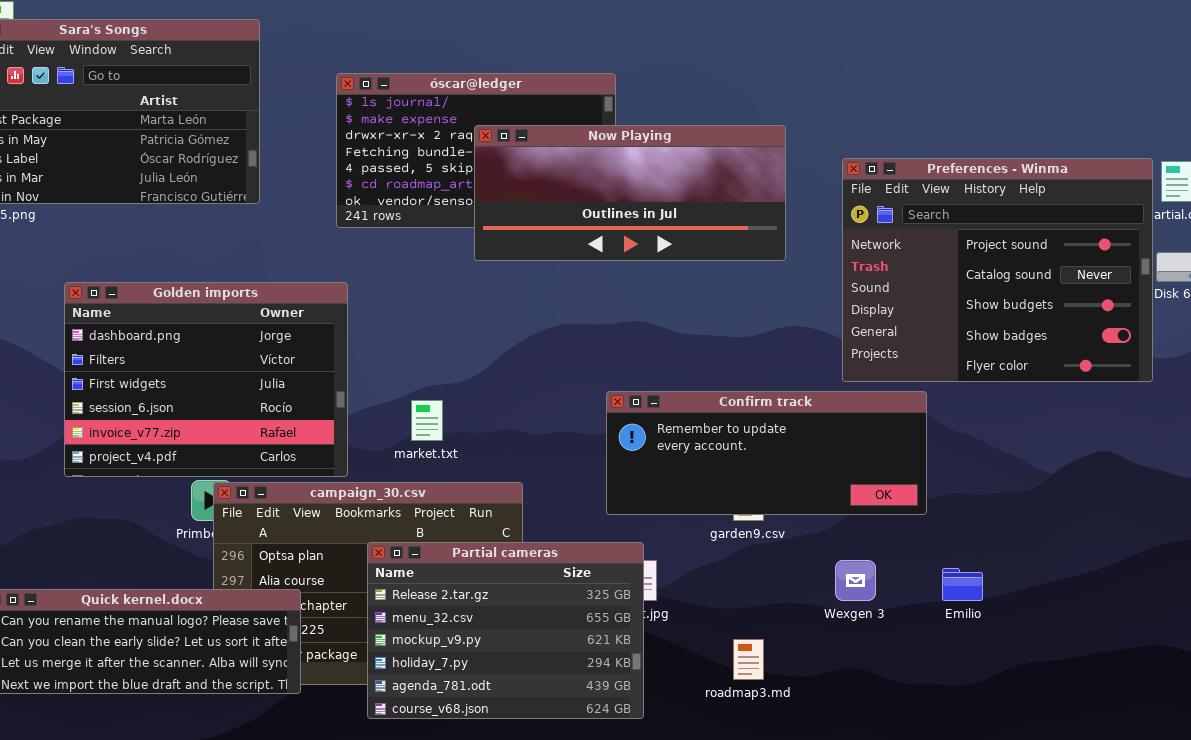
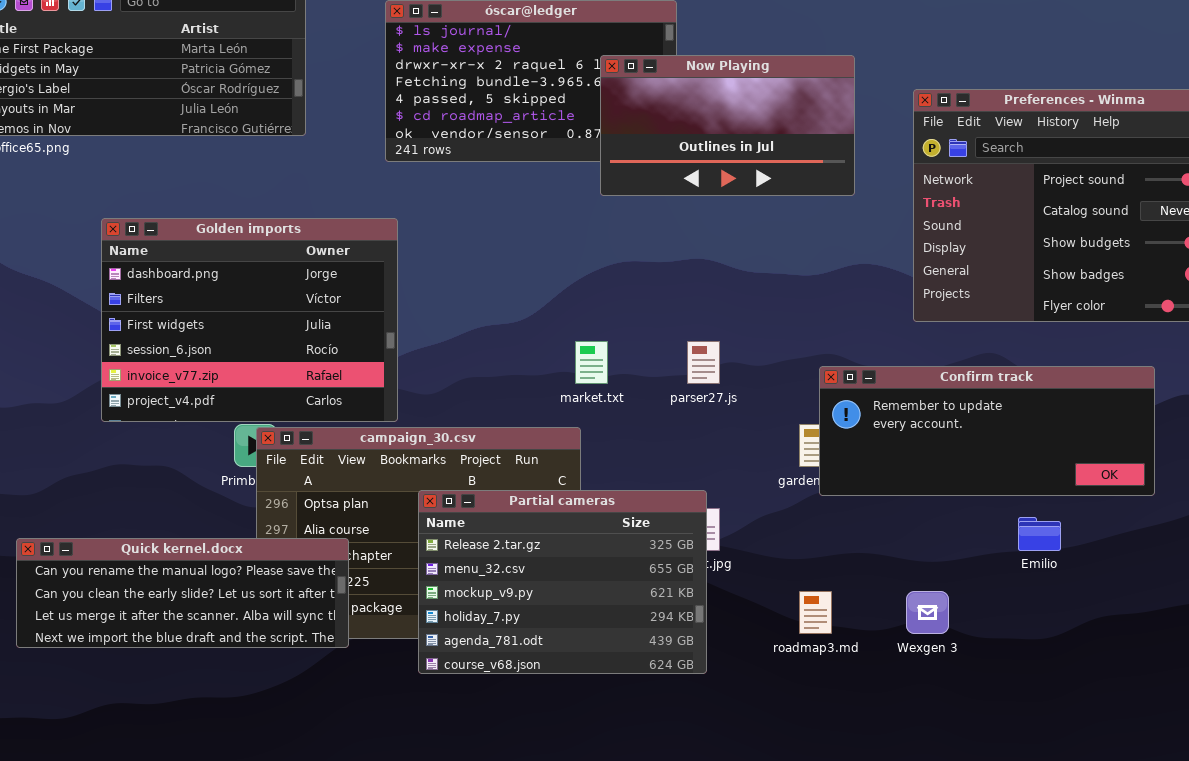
Now Playing: [474,125,786,261] -> [600,55,855,196], resized
Confirm track: [606,391,927,515] -> [819,366,1155,496], moved
market.txt: [411,400,443,441] -> [575,341,608,384], moved
Wexgen 3: [835,560,876,601] -> [906,591,949,634], moved

